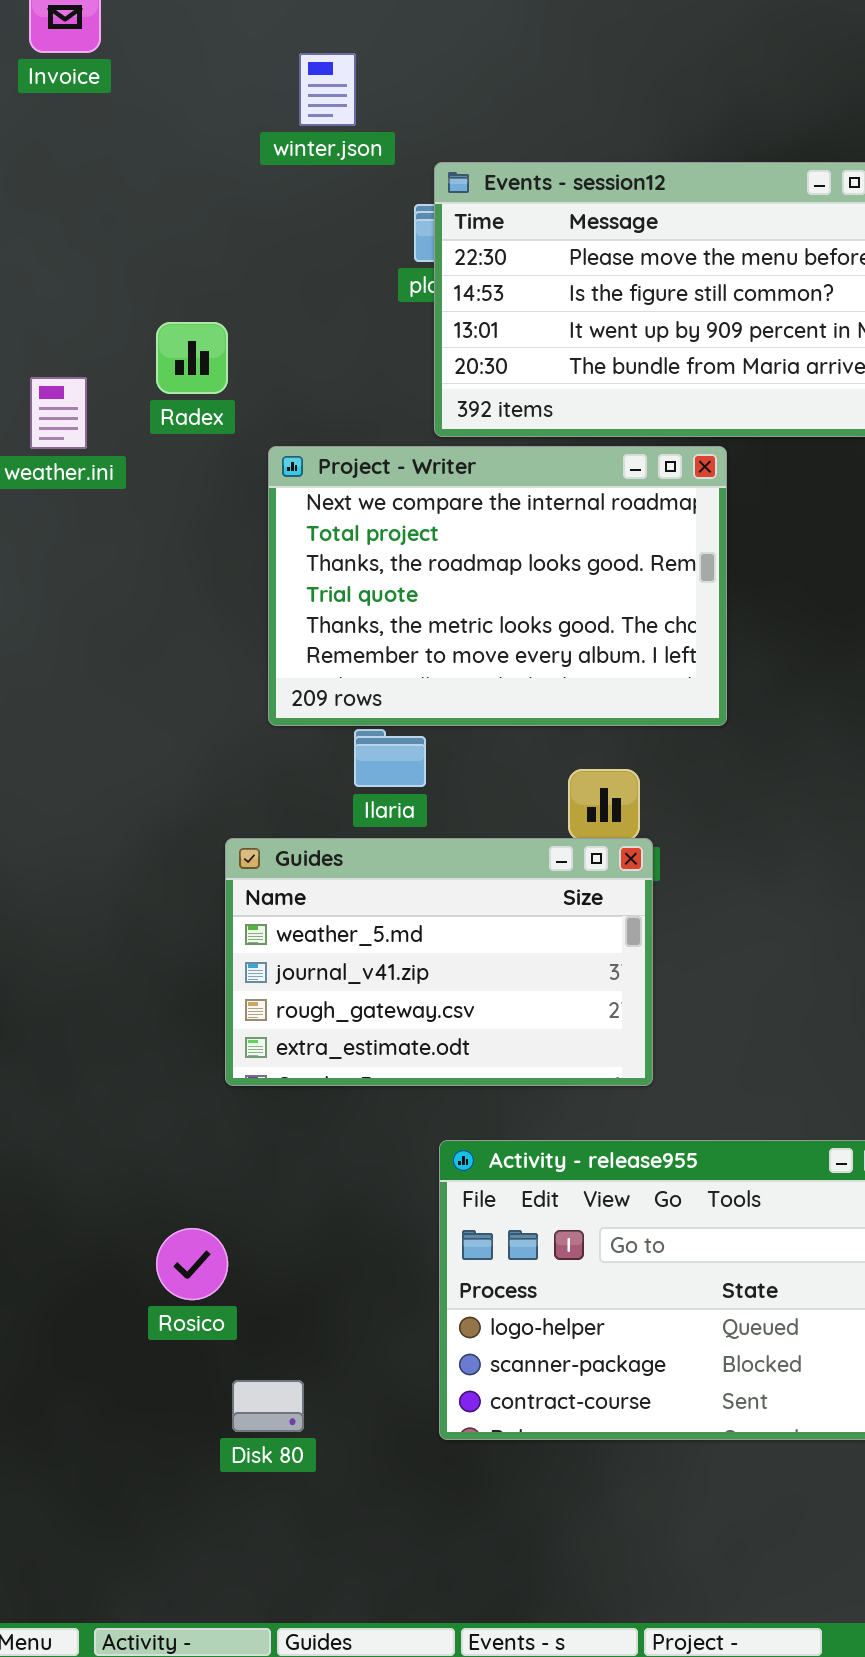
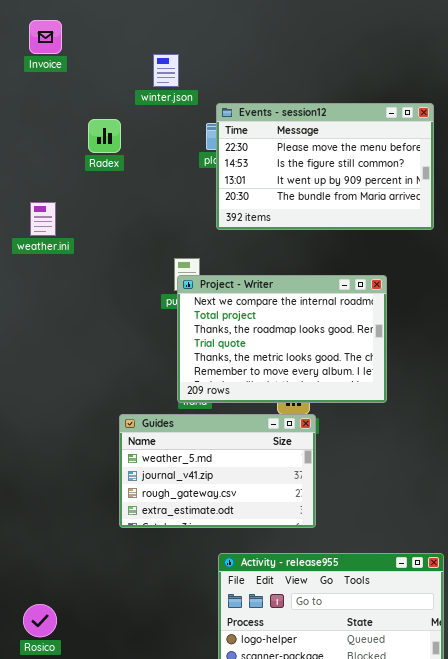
Radex: [156,322,228,394] -> [88,119,121,153], moved
Project - Writer: [268,446,727,726] -> [177,275,387,403], moved
Rosico: [156,1228,228,1300] -> [23,604,57,637], moved

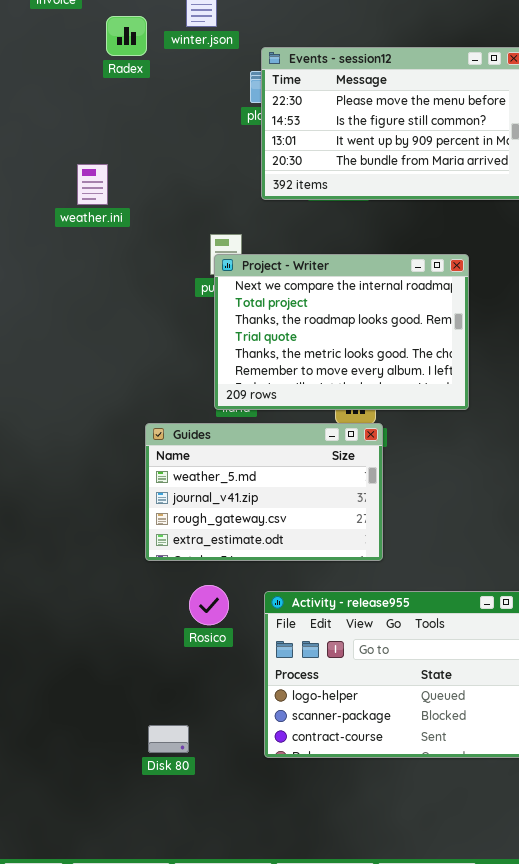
Radex: [88,119,121,153] -> [106,16,147,56], moved
weather.ini: [30,202,56,236] -> [77,164,108,205], moved
Rosico: [23,604,57,637] -> [189,585,229,625], moved

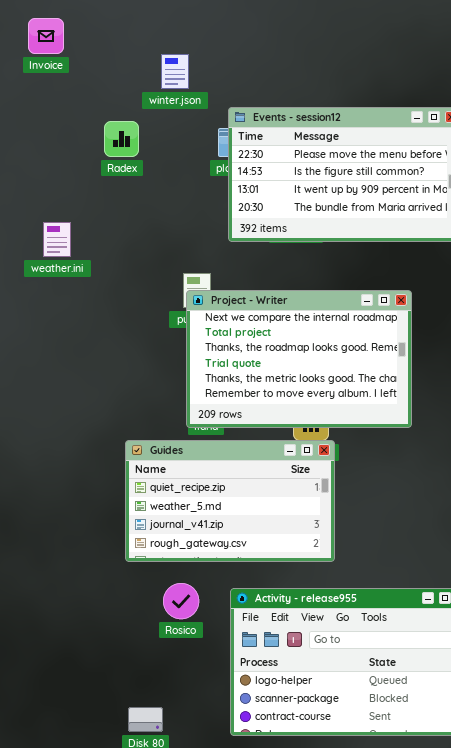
Radex: [106,16,147,56] -> [104,121,139,157], moved
weather.ini: [77,164,108,205] -> [43,222,71,257], moved
Guides: [145,423,383,561] -> [125,440,335,562], scrolled up 1 row

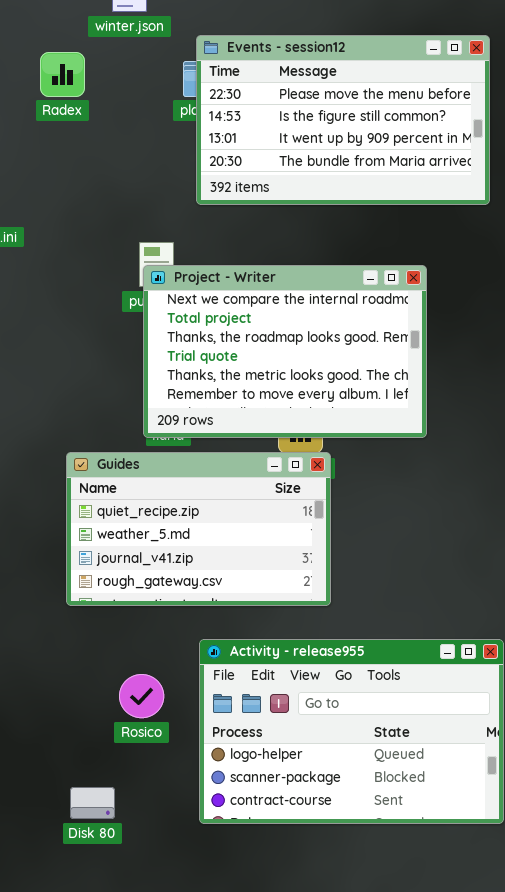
Rosico: [163,583,199,619] -> [119,674,164,718], moved

